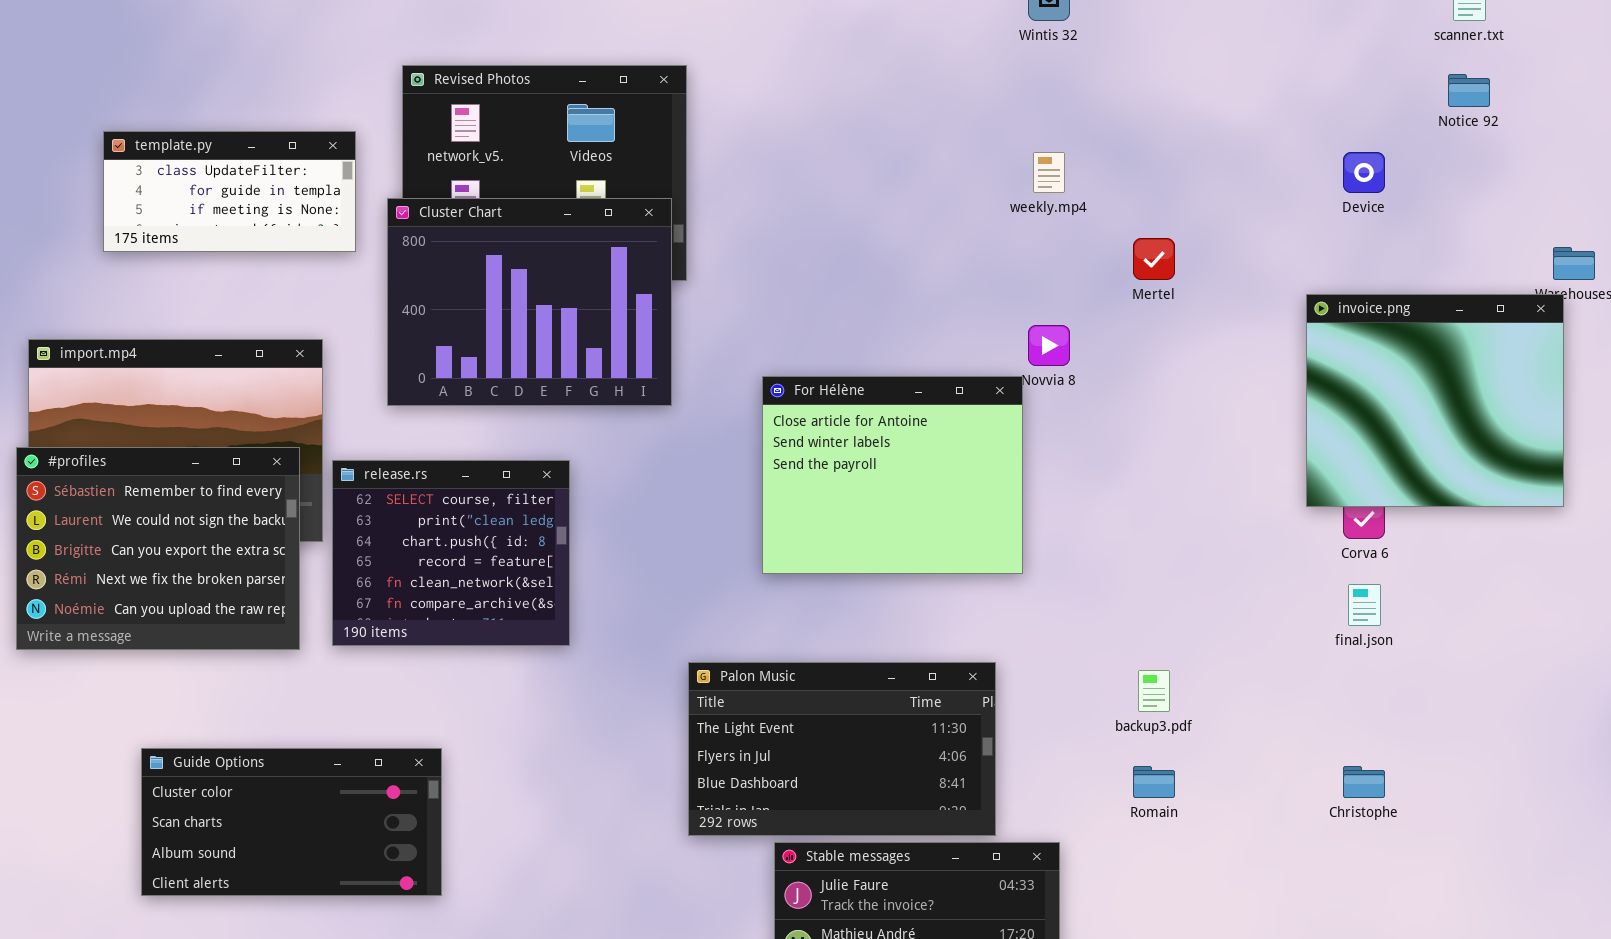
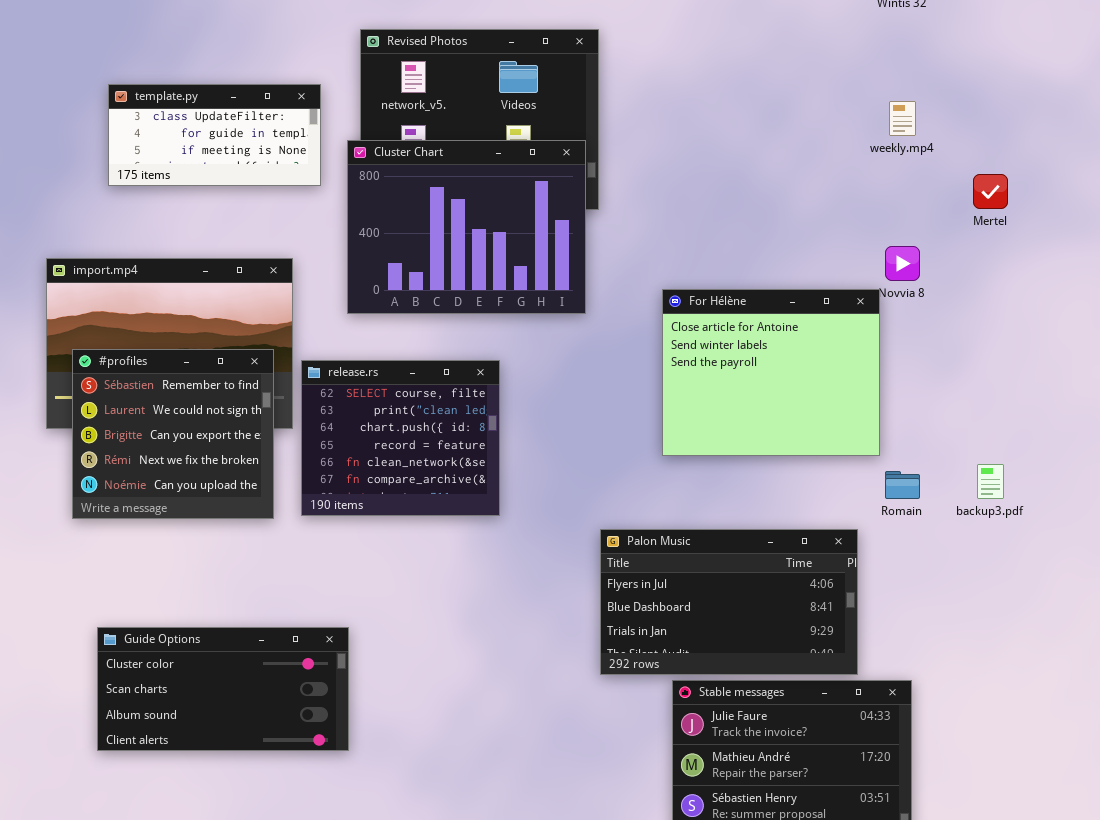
#profiles: [16,447,300,650] -> [72,349,274,519], resized
Palon Music: [688,662,996,836] -> [600,529,858,675], scrolled down 1 row
backup3.pdf: [1138,670,1170,712] -> [977,464,1004,499], moved
Guide Options: [141,748,442,896] -> [97,627,349,751], moved
Romain: [1133,766,1175,798] -> [885,471,920,499], moved

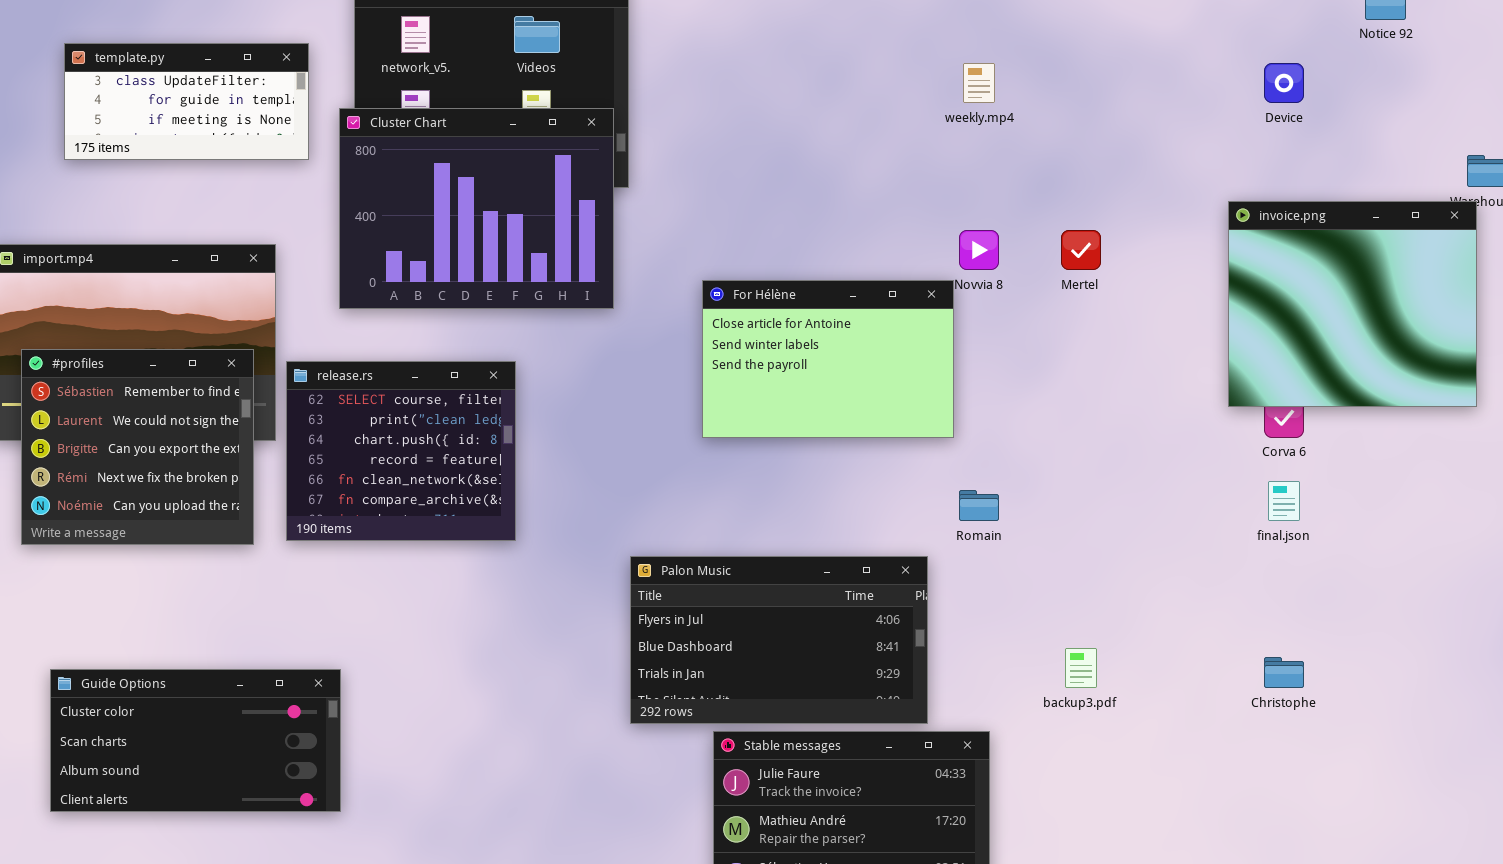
Mertel: [973,174,1008,209] -> [1061,230,1101,270], moved
For Hélène: [662,289,880,456] -> [702,280,954,438], resized
backup3.pdf: [977,464,1004,499] -> [1065,648,1097,688], moved

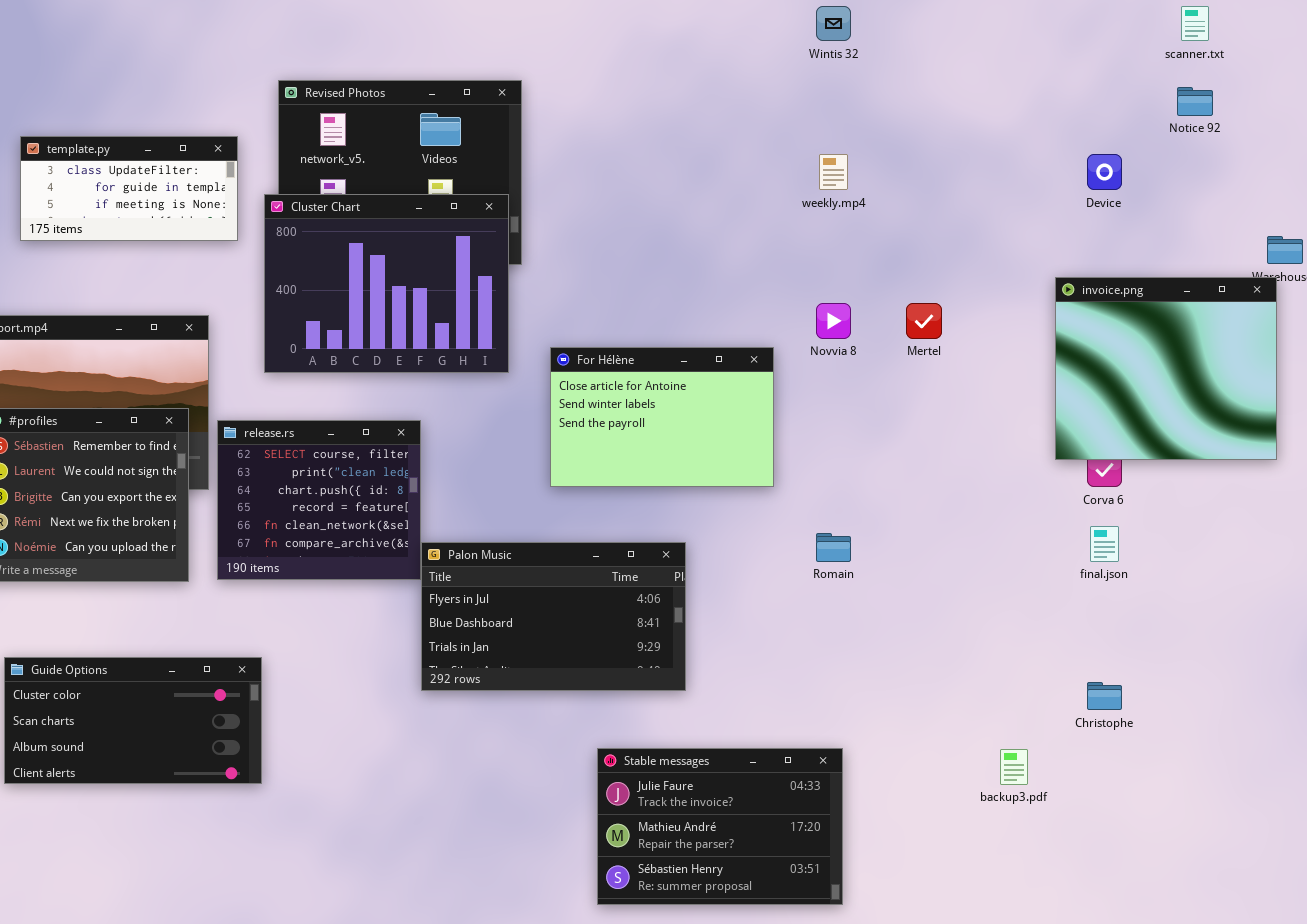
For Hélène: [702,280,954,438] -> [550,347,774,487], moved
Palon Music: [630,556,928,724] -> [421,542,686,691], moved
backup3.pdf: [1065,648,1097,688] -> [1000,749,1028,785], moved
Guide Options: [50,669,341,812] -> [4,657,262,784], moved

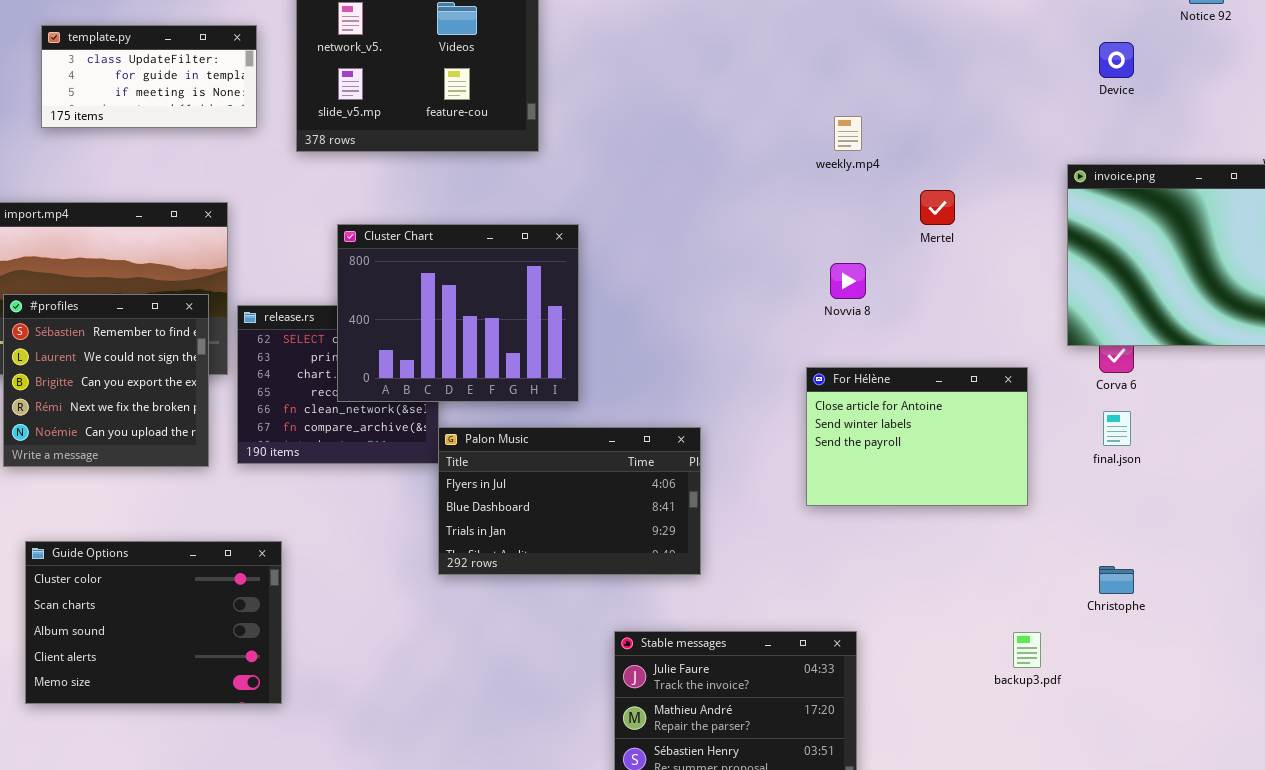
weekly.mp4: [819,154,848,190] -> [834,116,862,151], moved
Cluster Chart: [264,194,509,373] -> [337,224,579,402], moved
Novvia 8: [816,303,851,339] -> [830,263,866,299], moved
For Hélène: [550,347,774,487] -> [806,367,1028,506], moved
Guide Options: [4,657,262,784] -> [25,541,282,704], resized

